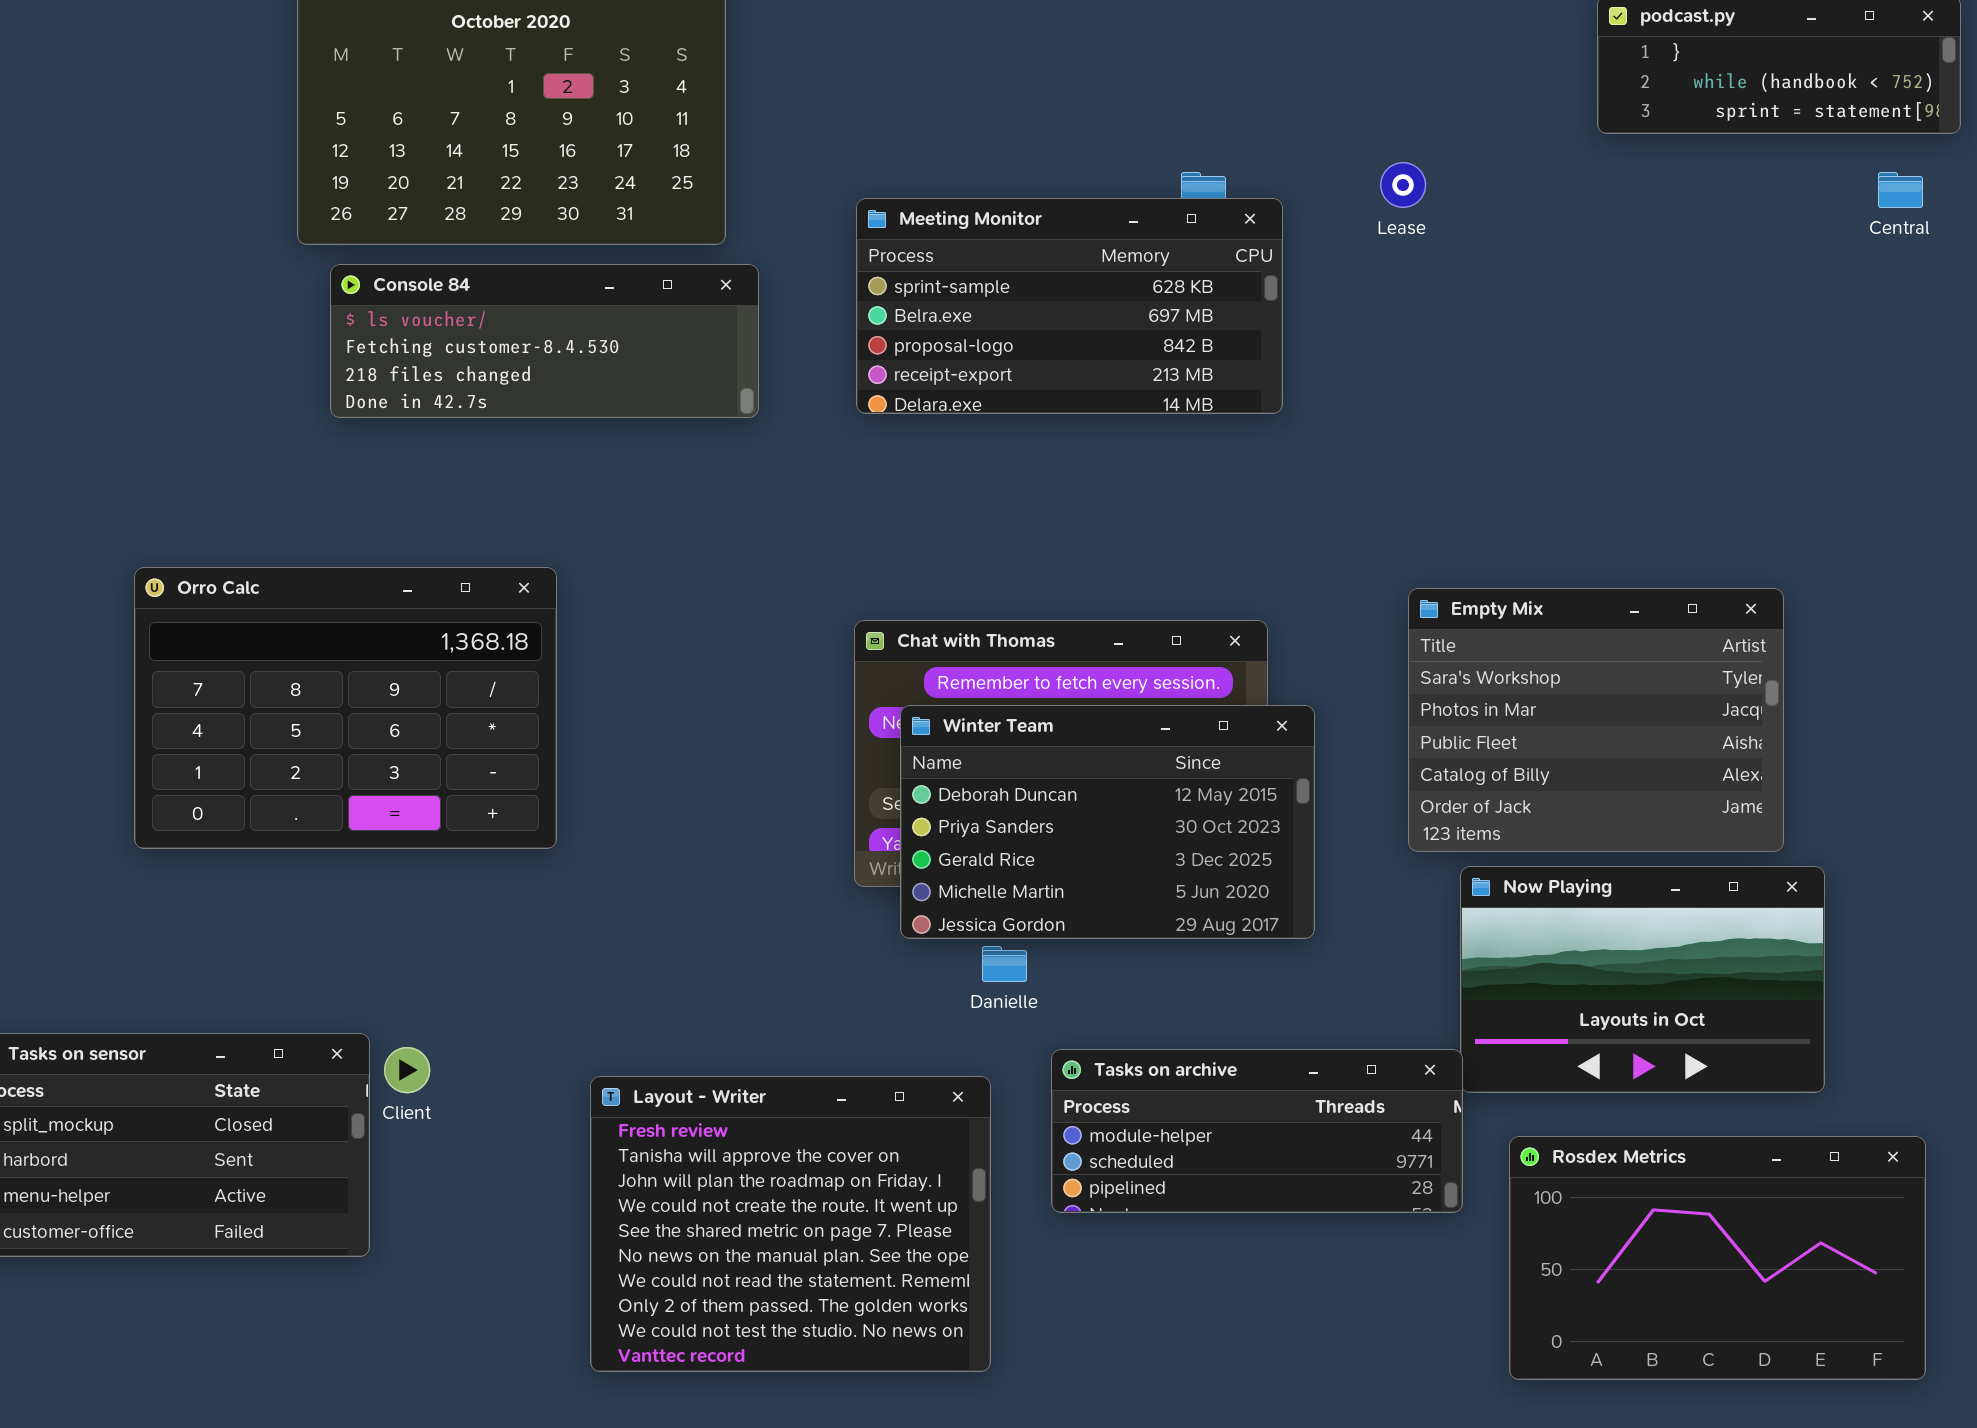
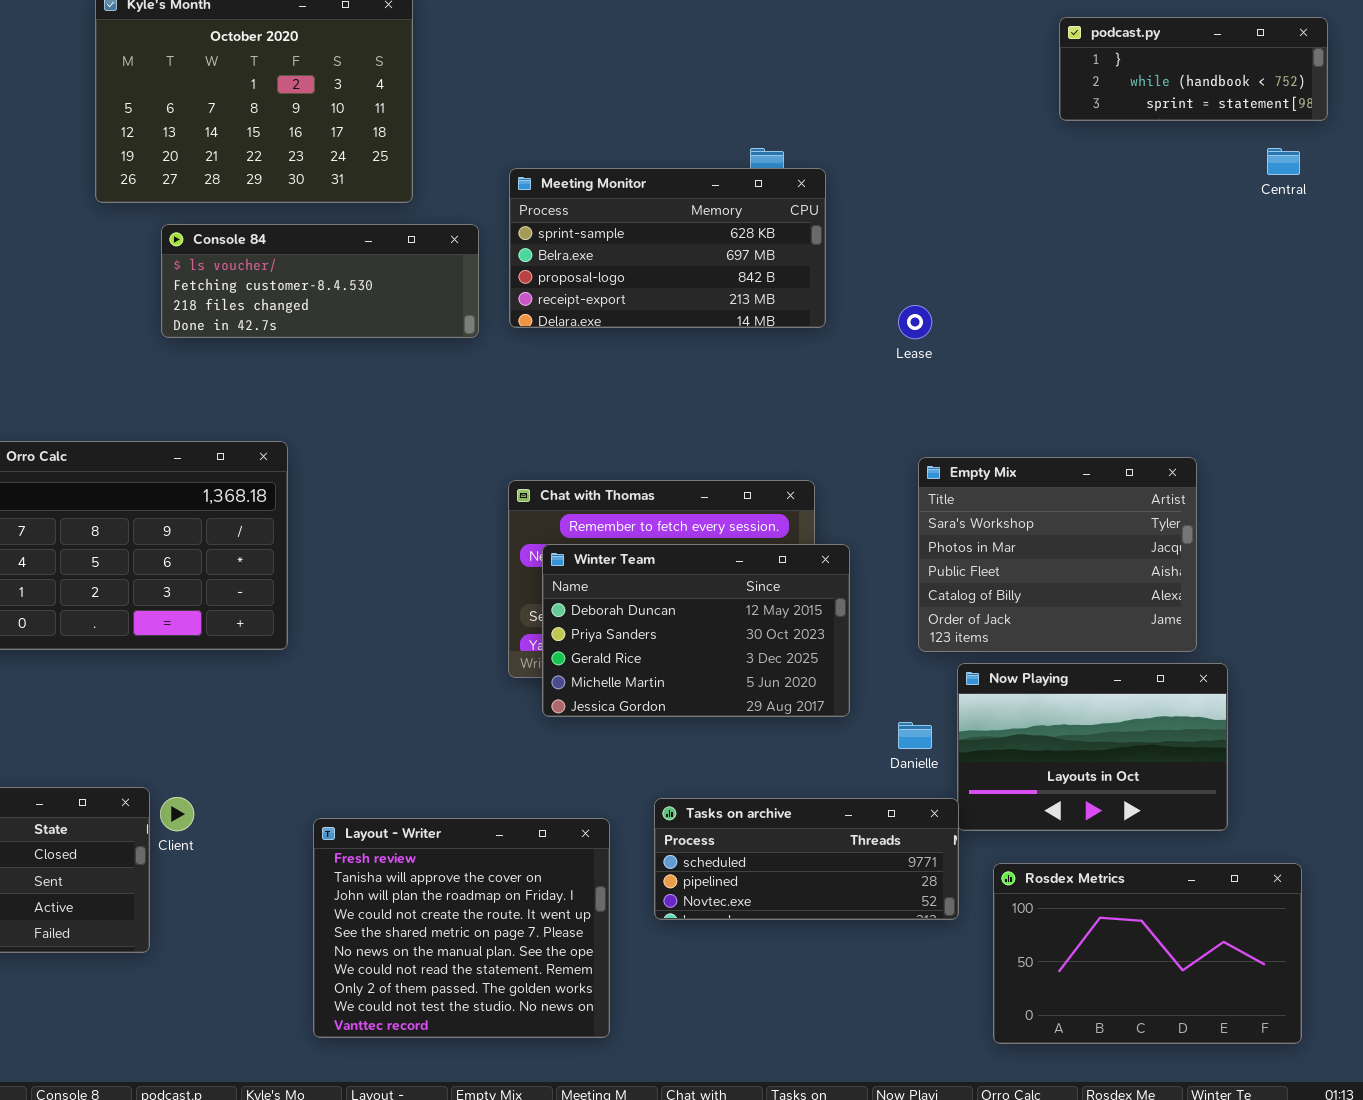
Lease: [1380,162,1426,208] -> [898,305,932,339], moved
Console 84: [330,264,759,418] -> [161,224,479,338], moved
Danielle: [982,946,1027,982] -> [898,722,932,749], moved
Tasks on archive: [1051,1049,1463,1213] -> [654,798,959,920], scrolled down 1 row

